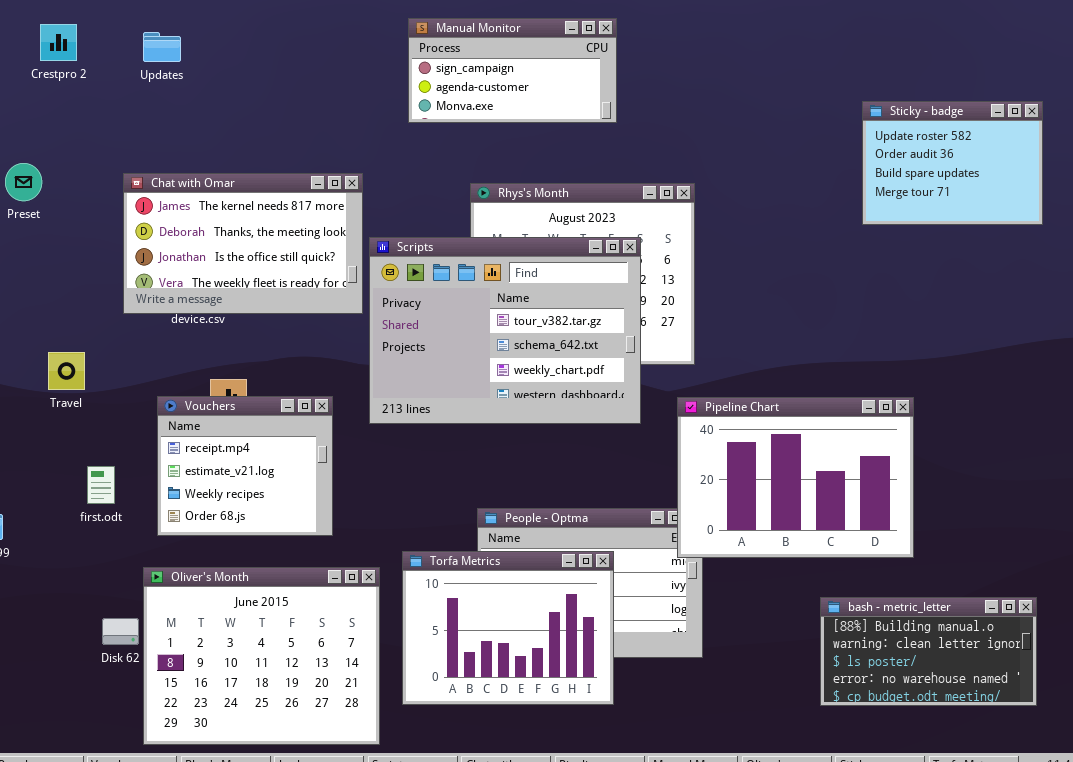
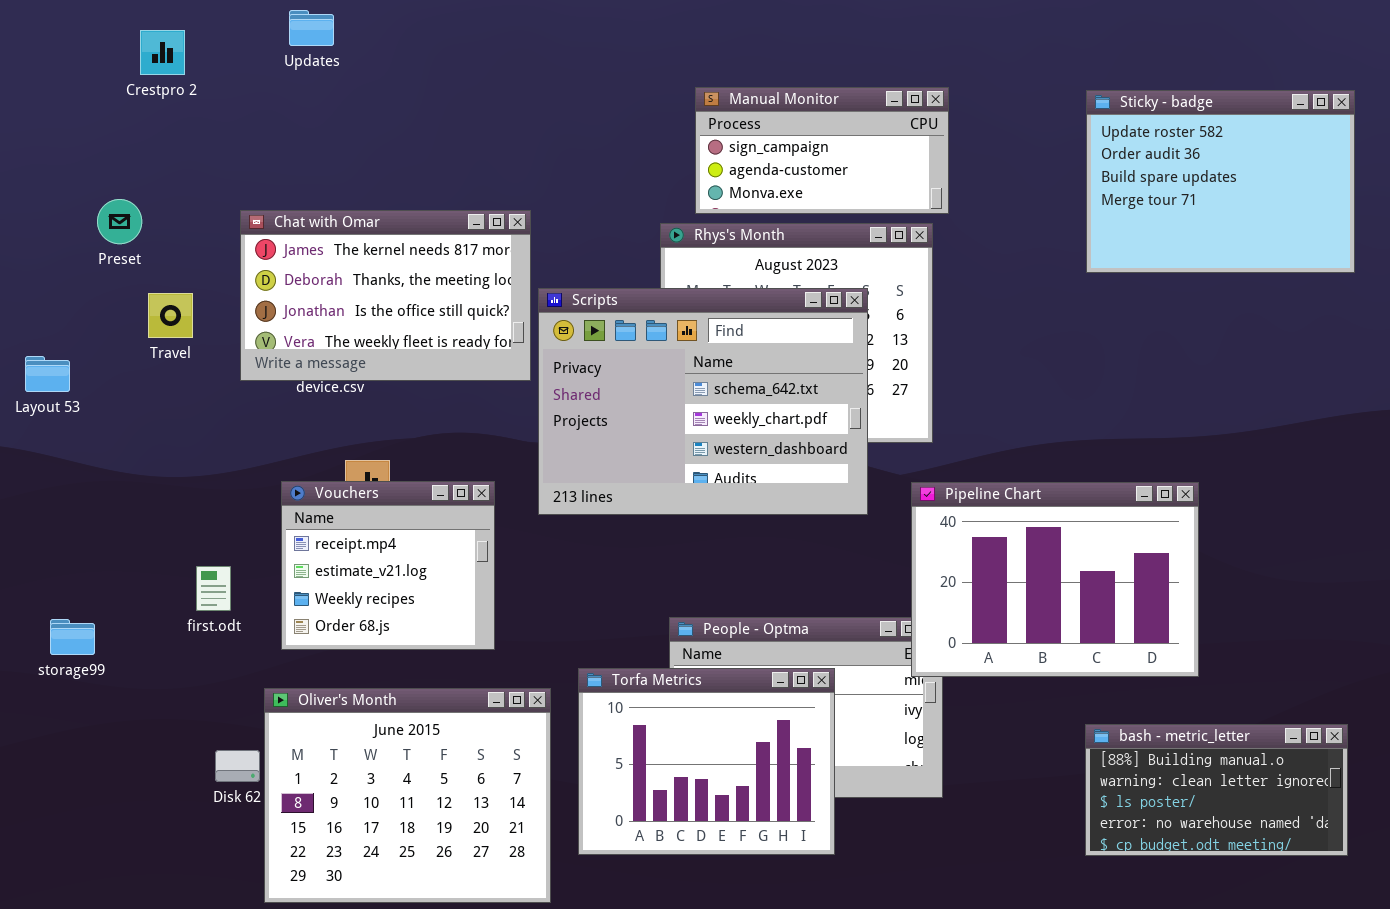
Manual Monitor: [408,18,617,123] -> [695,87,949,214], moved
Updates: [143,32,181,62] -> [289,10,334,46], moved
Sticky - badge: [862,101,1043,225] -> [1086,90,1355,273], resized
Scripts: [369,237,641,424] -> [538,288,868,515], scrolled down 1 row
Travel: [48,352,85,390] -> [148,293,193,338], moved

